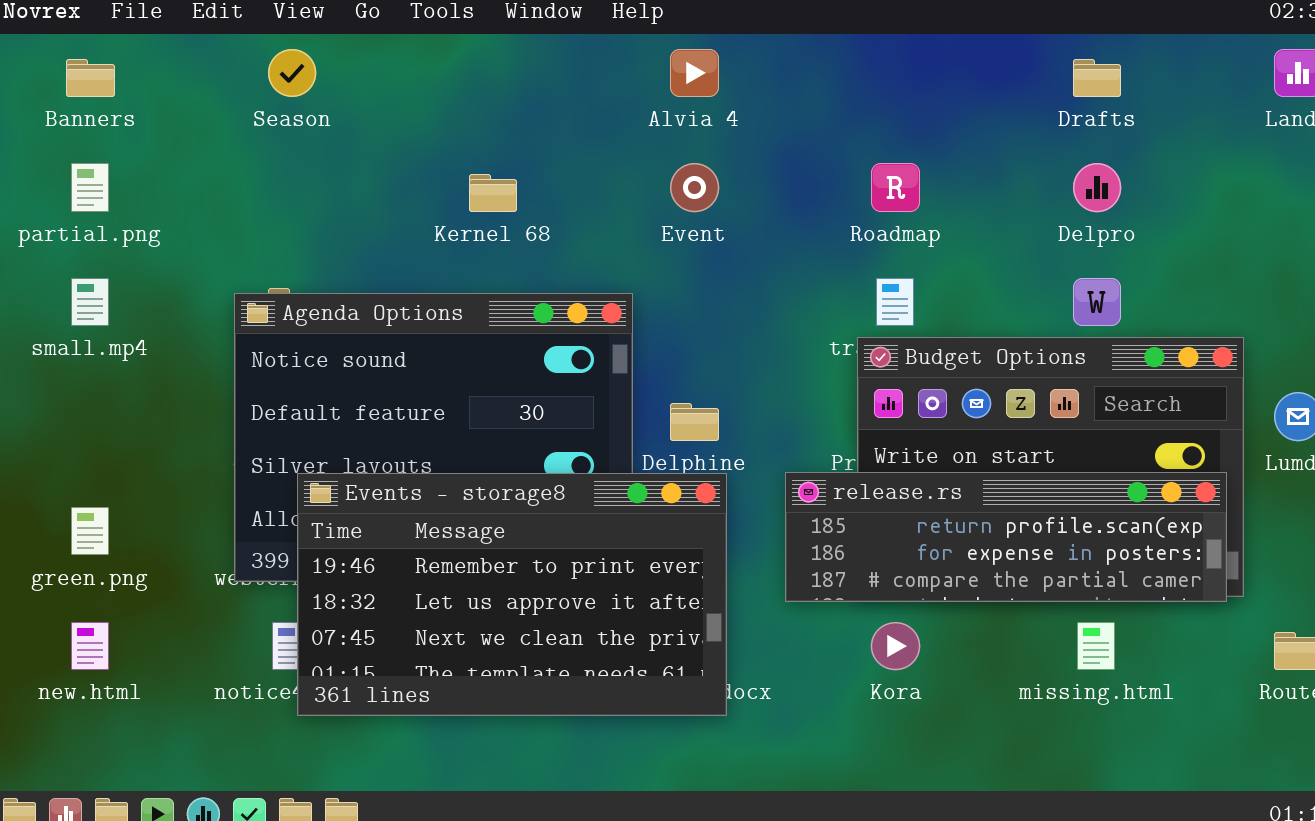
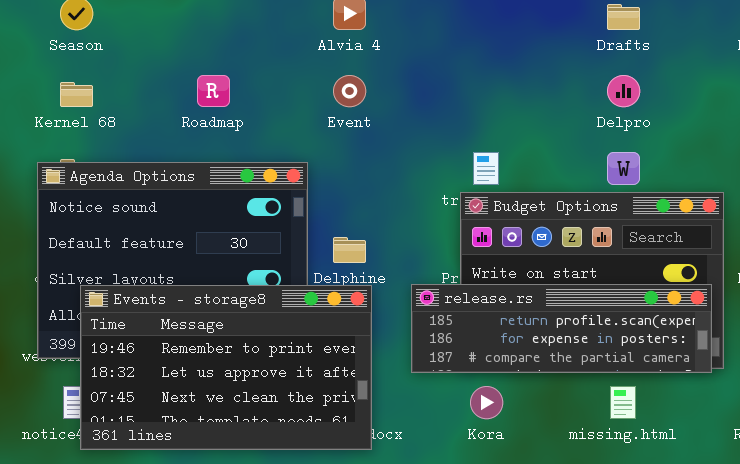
Roadmap: [871,163,920,212] -> [197,75,230,107], moved
Kernel 68: [469,174,517,212] -> [60,82,93,107], moved

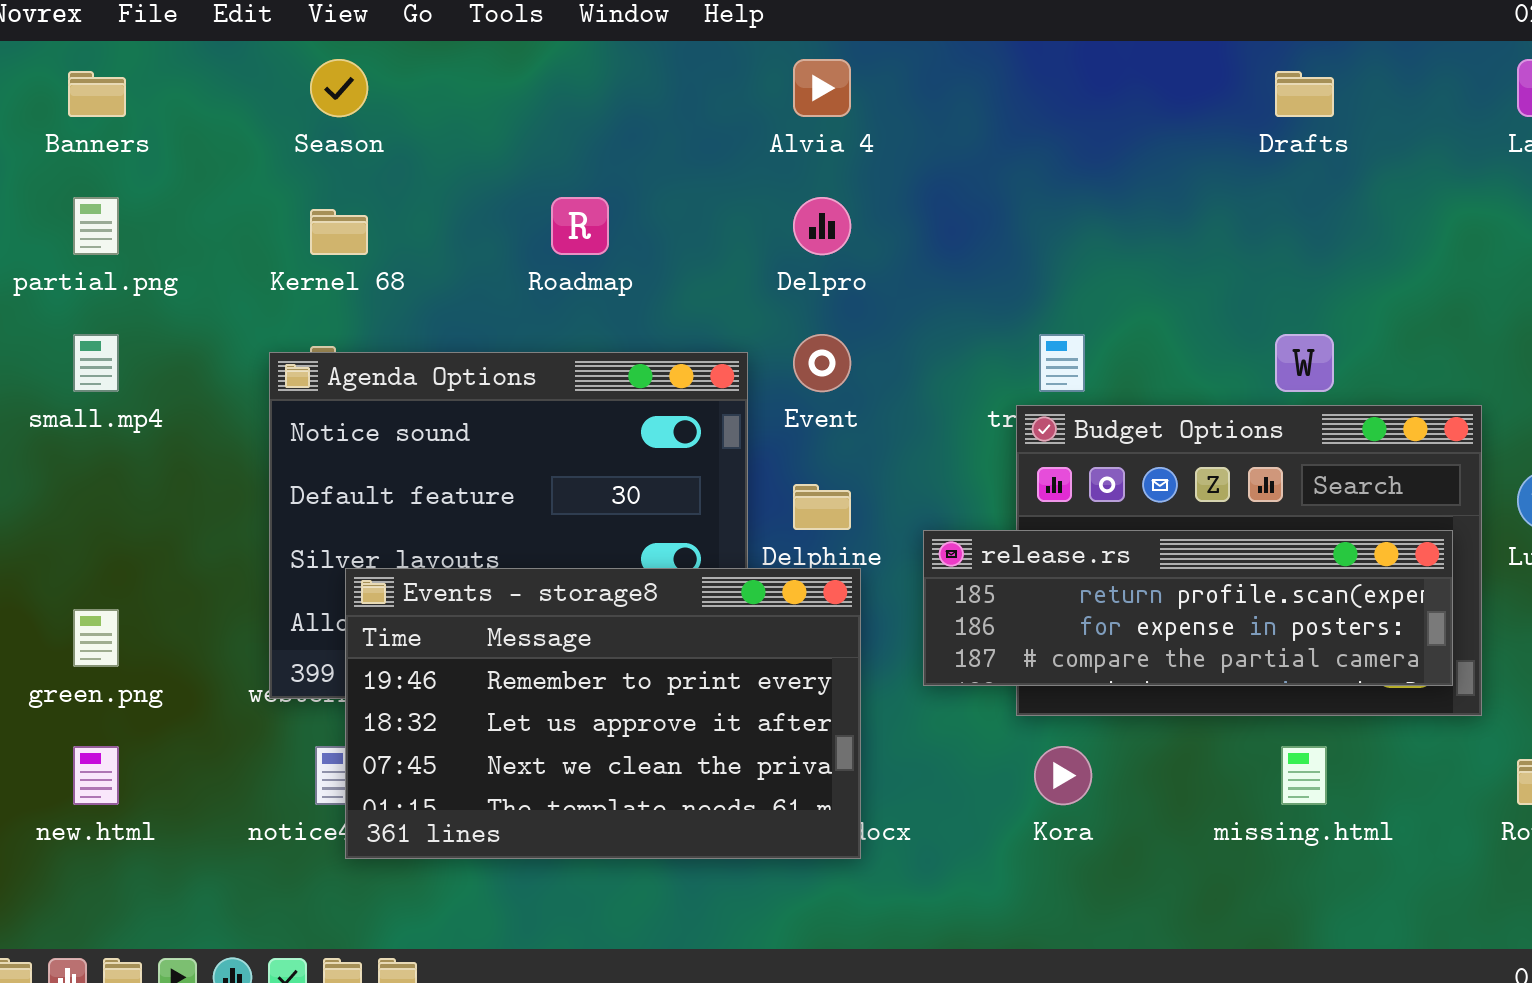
Event: [333,75,366,107] -> [793,334,851,392], moved
Delpro: [607,75,640,107] -> [793,197,851,255], moved
release.rs: [411,284,712,373] -> [923,530,1453,686], moved

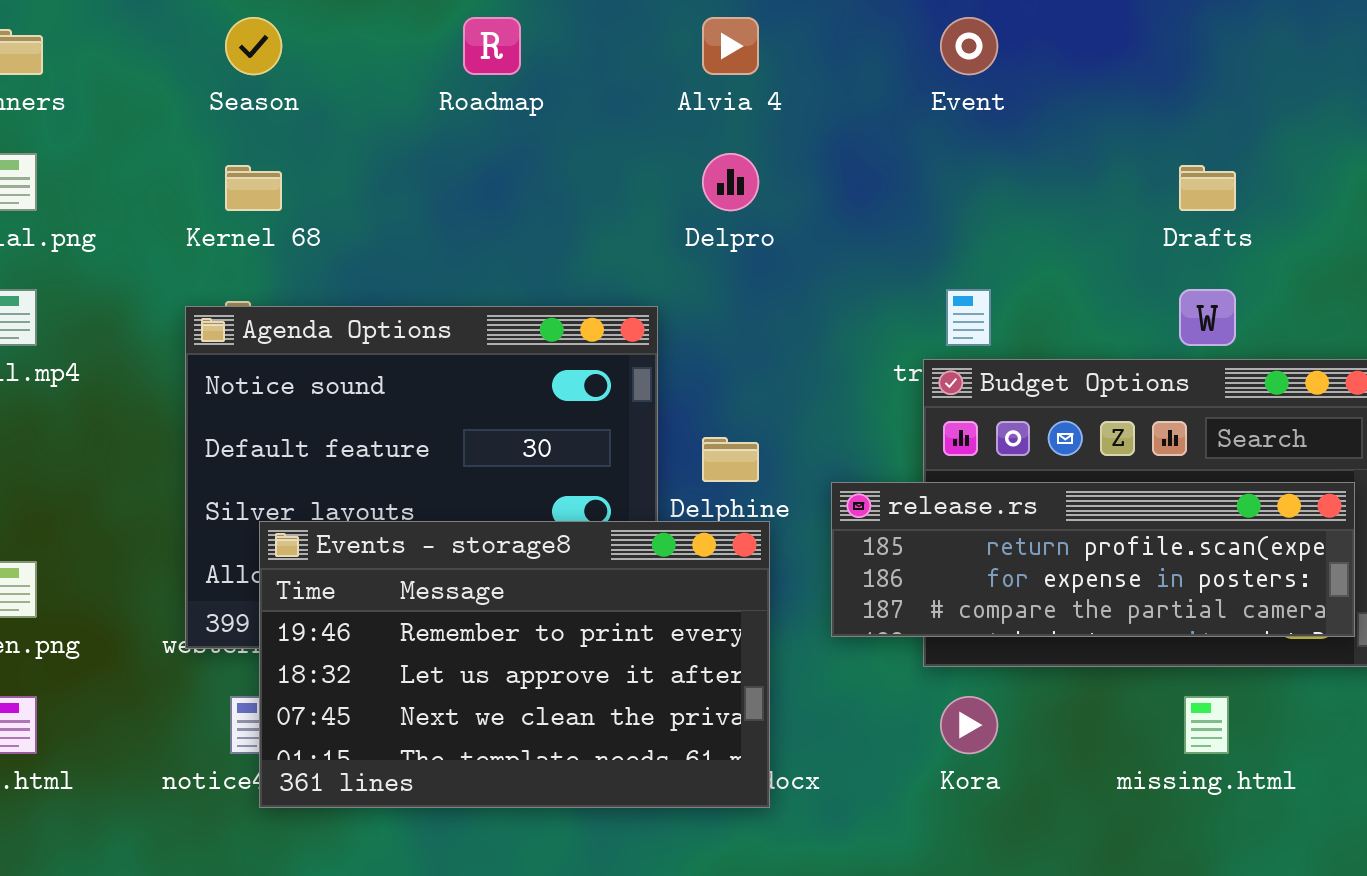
Drafts: [1275,71,1334,117] -> [1179,165,1236,211], moved
Roadmap: [551,197,609,255] -> [463,17,521,75], moved
Event: [793,334,851,392] -> [940,17,998,75], moved

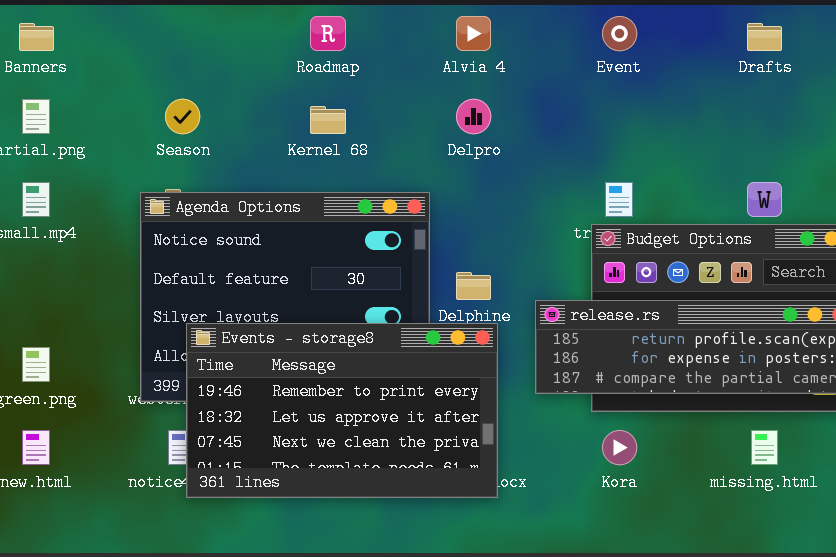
Season: [225,17,282,75] -> [165,99,200,134], moved
Kernel 68: [225,165,282,211] -> [310,106,346,134], moved
Drafts: [1179,165,1236,211] -> [747,23,782,51], moved

